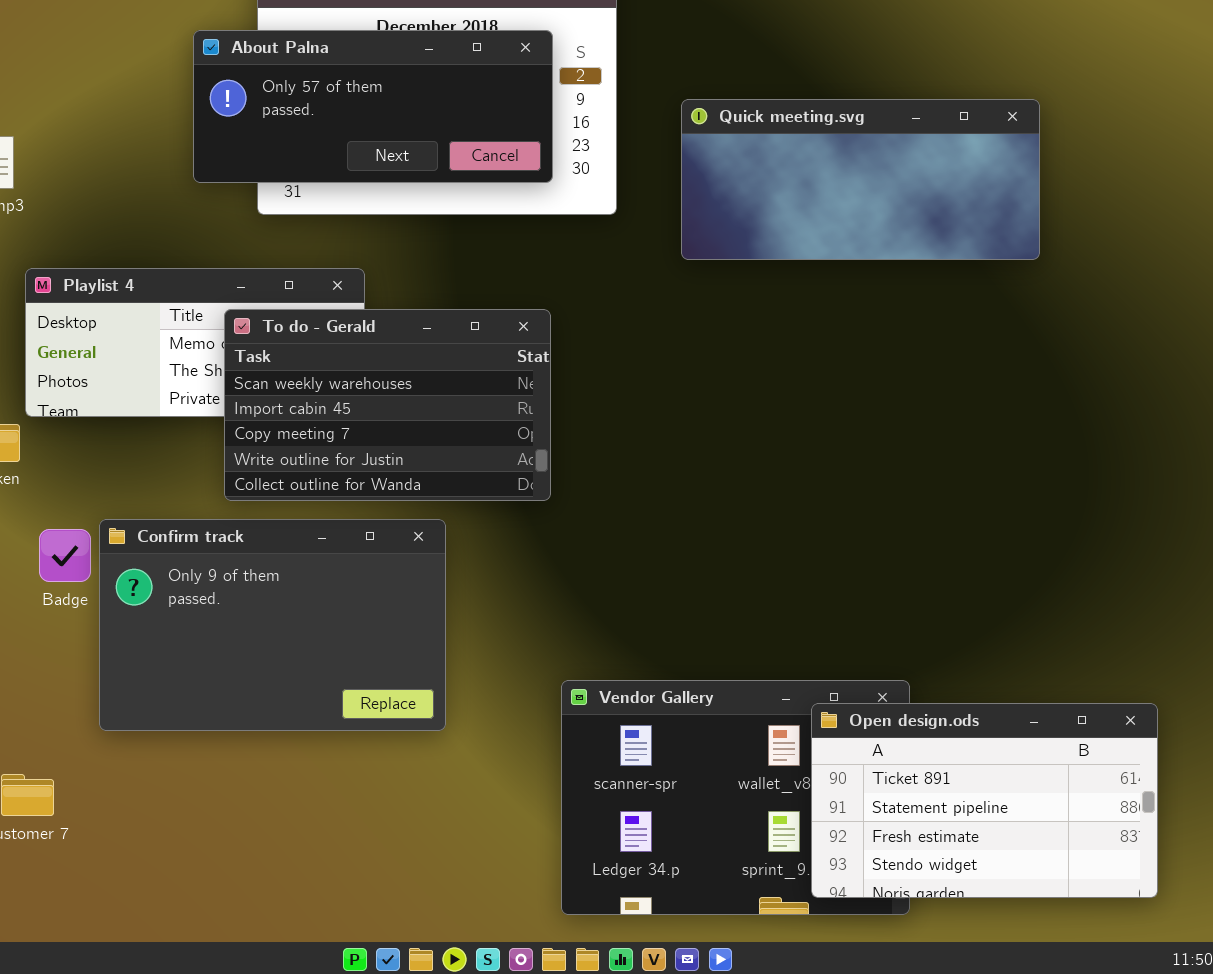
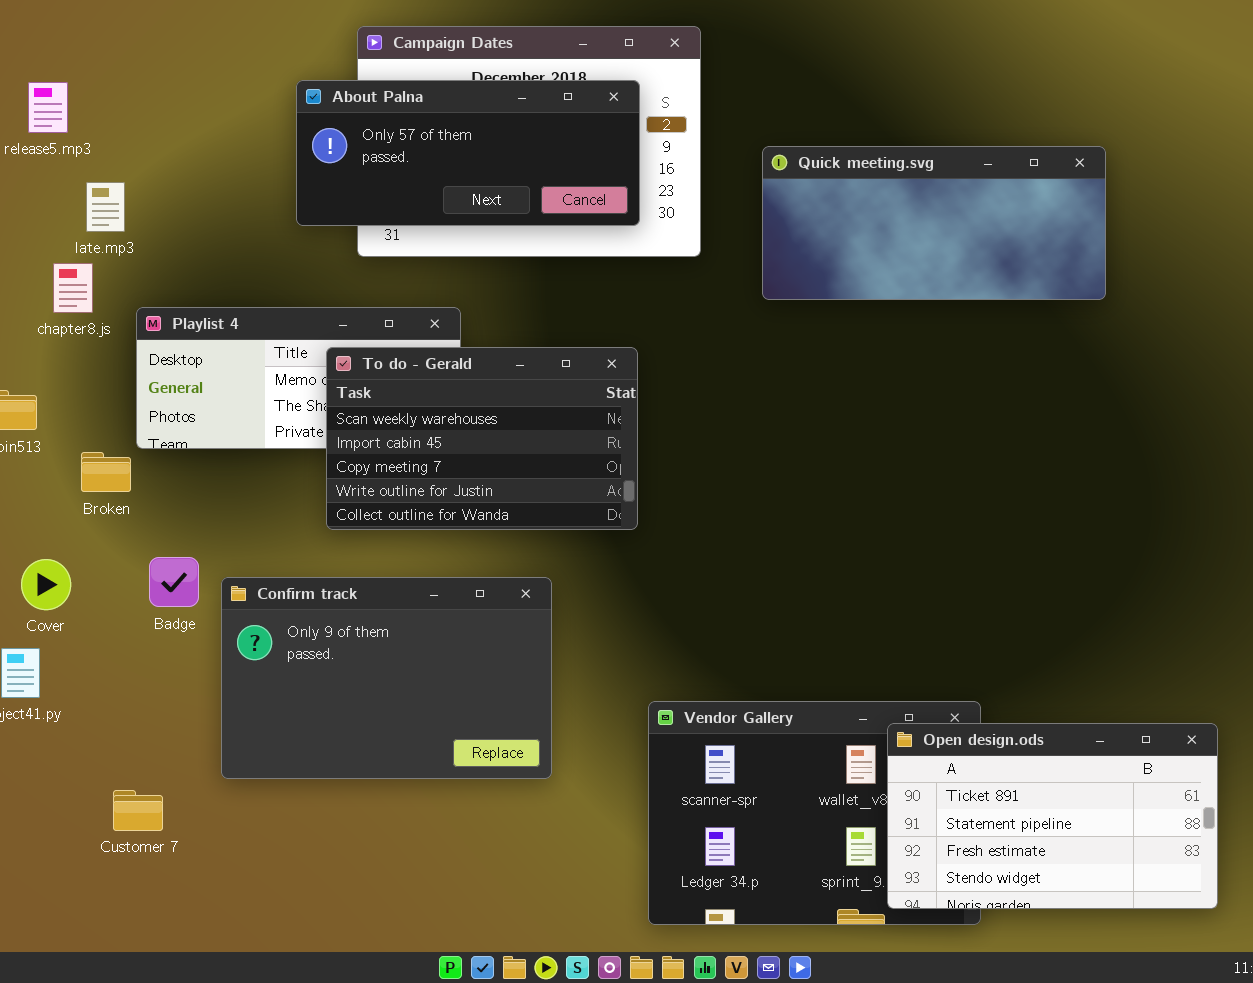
Confirm track: [99,519,446,731] -> [221,577,552,779], moved

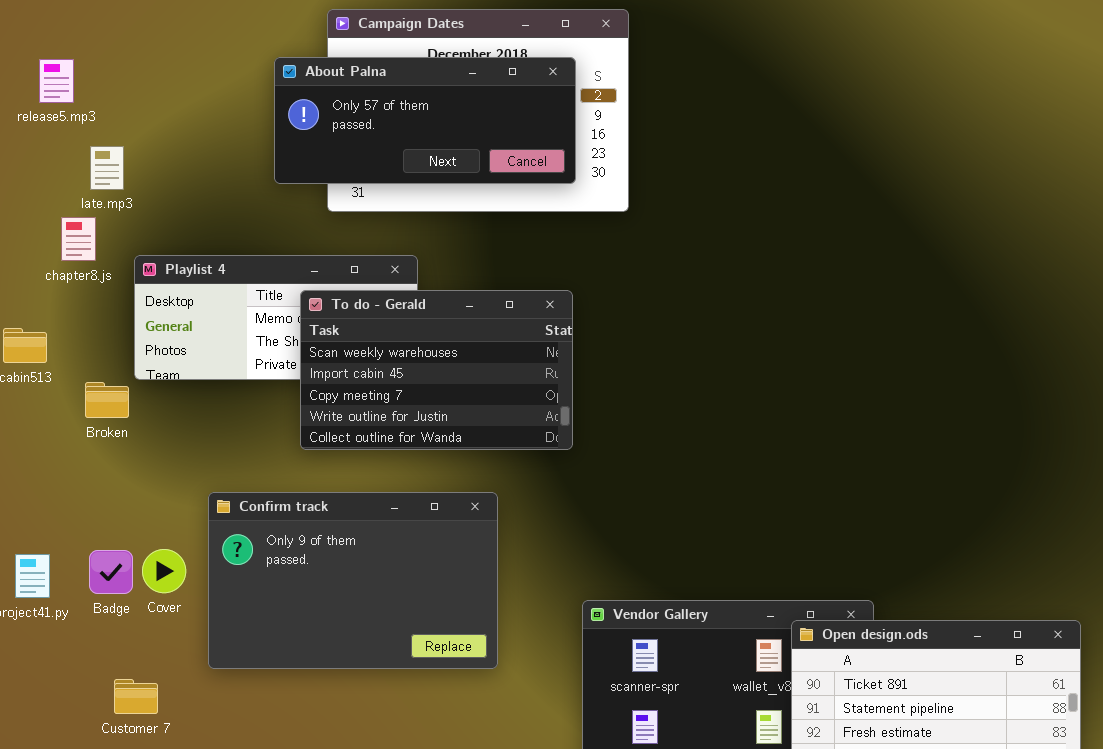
Quick meeting.svg: [762,146,1106,300] -> none, closed
Badge: [149,557,199,607] -> [89,550,133,594], moved
Cover: [21,559,71,610] -> [142,549,186,593], moved

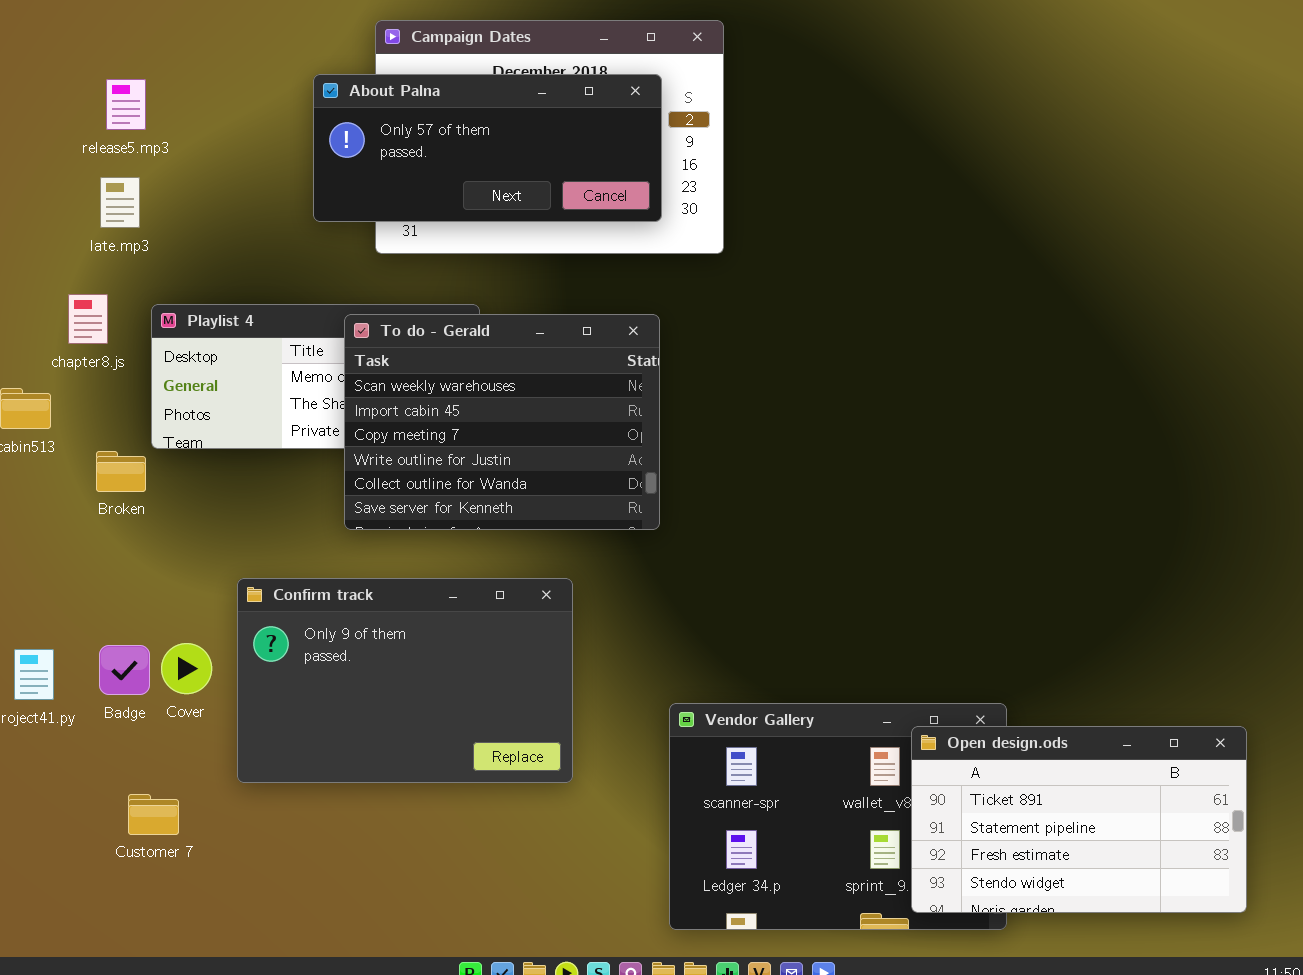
release5.mp3: [39,59,74,103] -> [106,79,146,130], moved
chapter8.js: [61,217,96,261] -> [68,294,108,344], moved
To do - Gerald: [300,290,573,450] -> [344,314,660,530], resized

